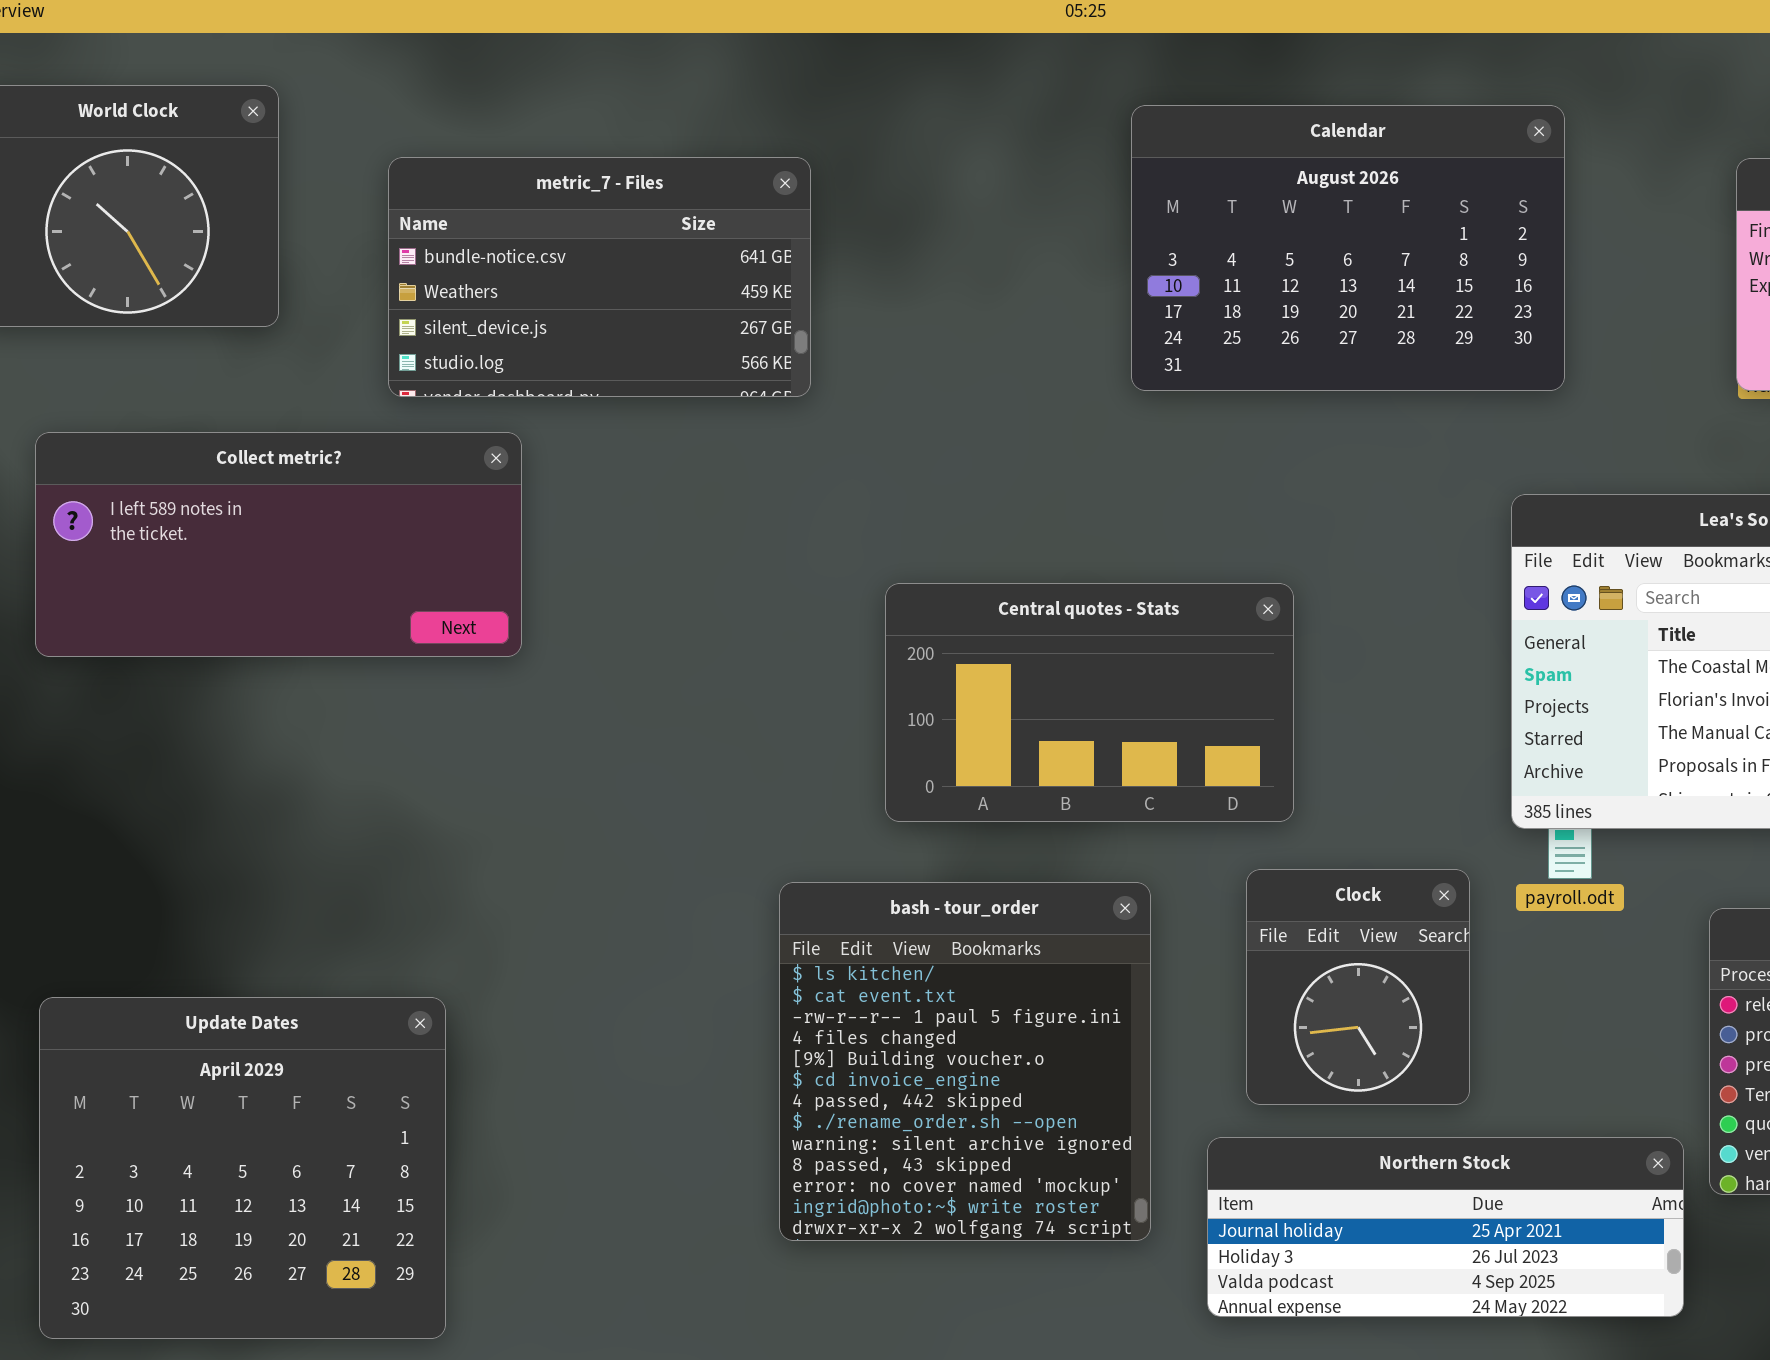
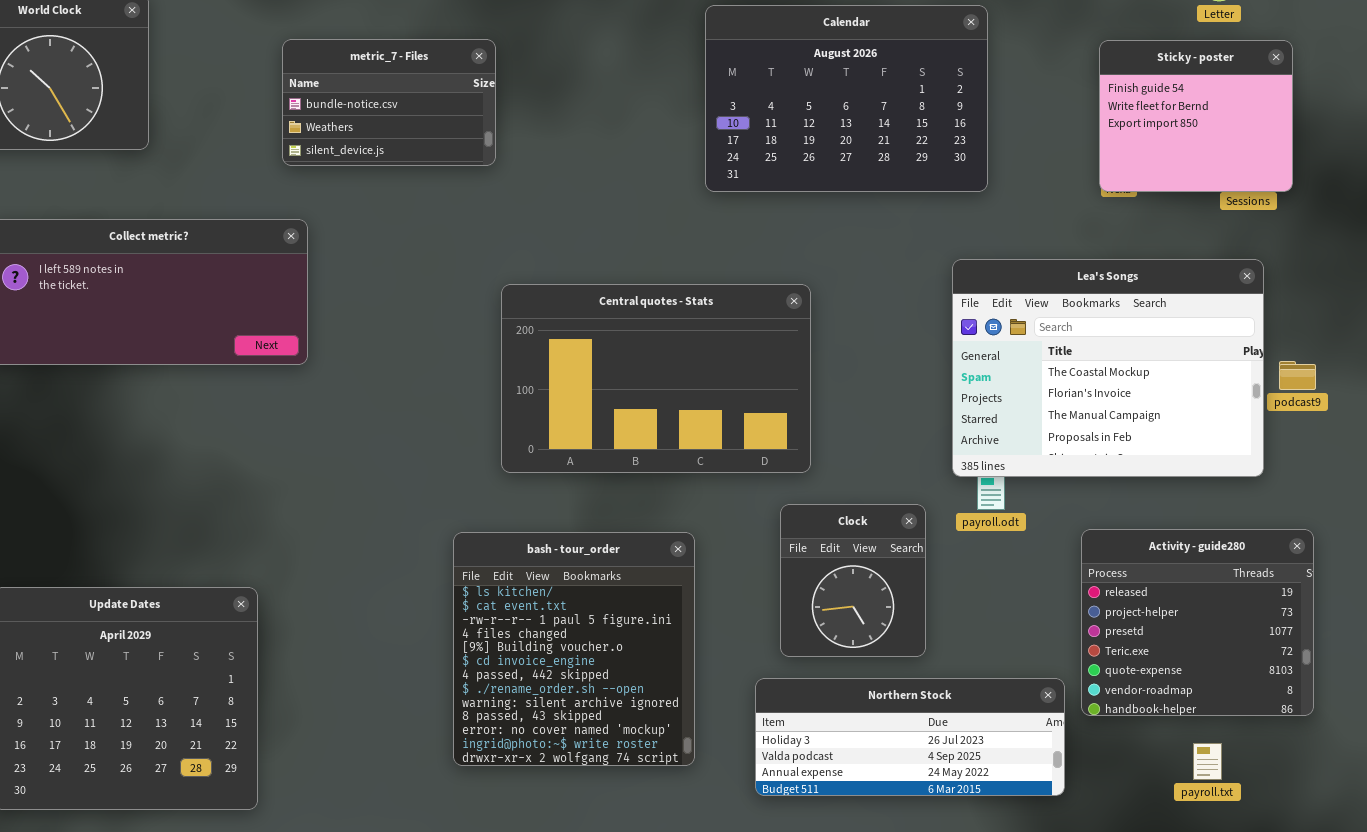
metric_7 - Files: [388,157,811,397] -> [282,39,496,166], resized
Central quotes - Stats: [885,583,1294,822] -> [501,284,811,473], resized
bash - tour_order: [779,882,1151,1241] -> [453,532,695,766], moved
Northern Stock: [1207,1137,1684,1317] -> [755,678,1065,796], scrolled down 1 row

